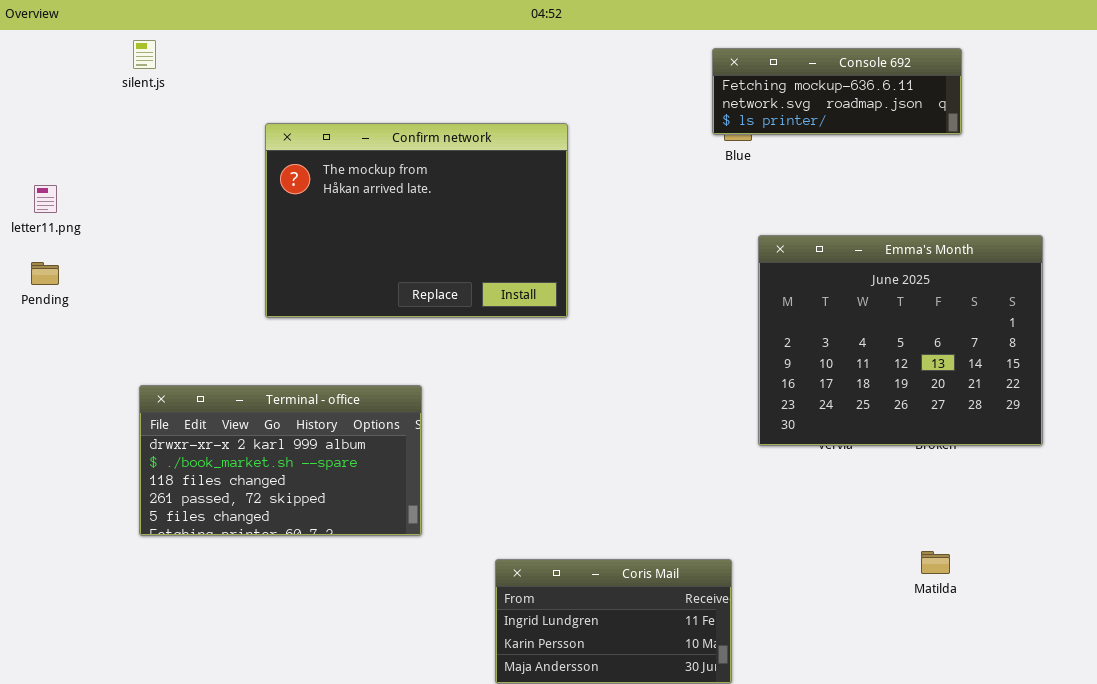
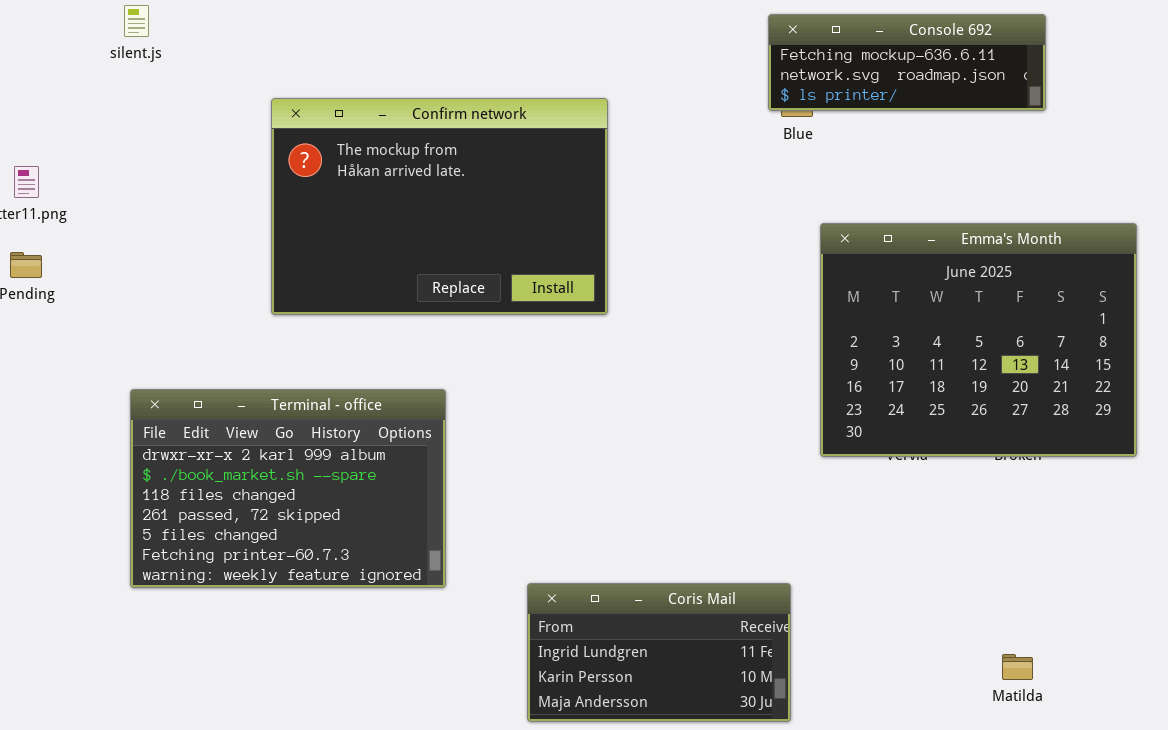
Terminal - office: [139,385,422,536] -> [130,389,446,588], resized
Matilda: [921,551,950,574] -> [1002,654,1033,680], moved

